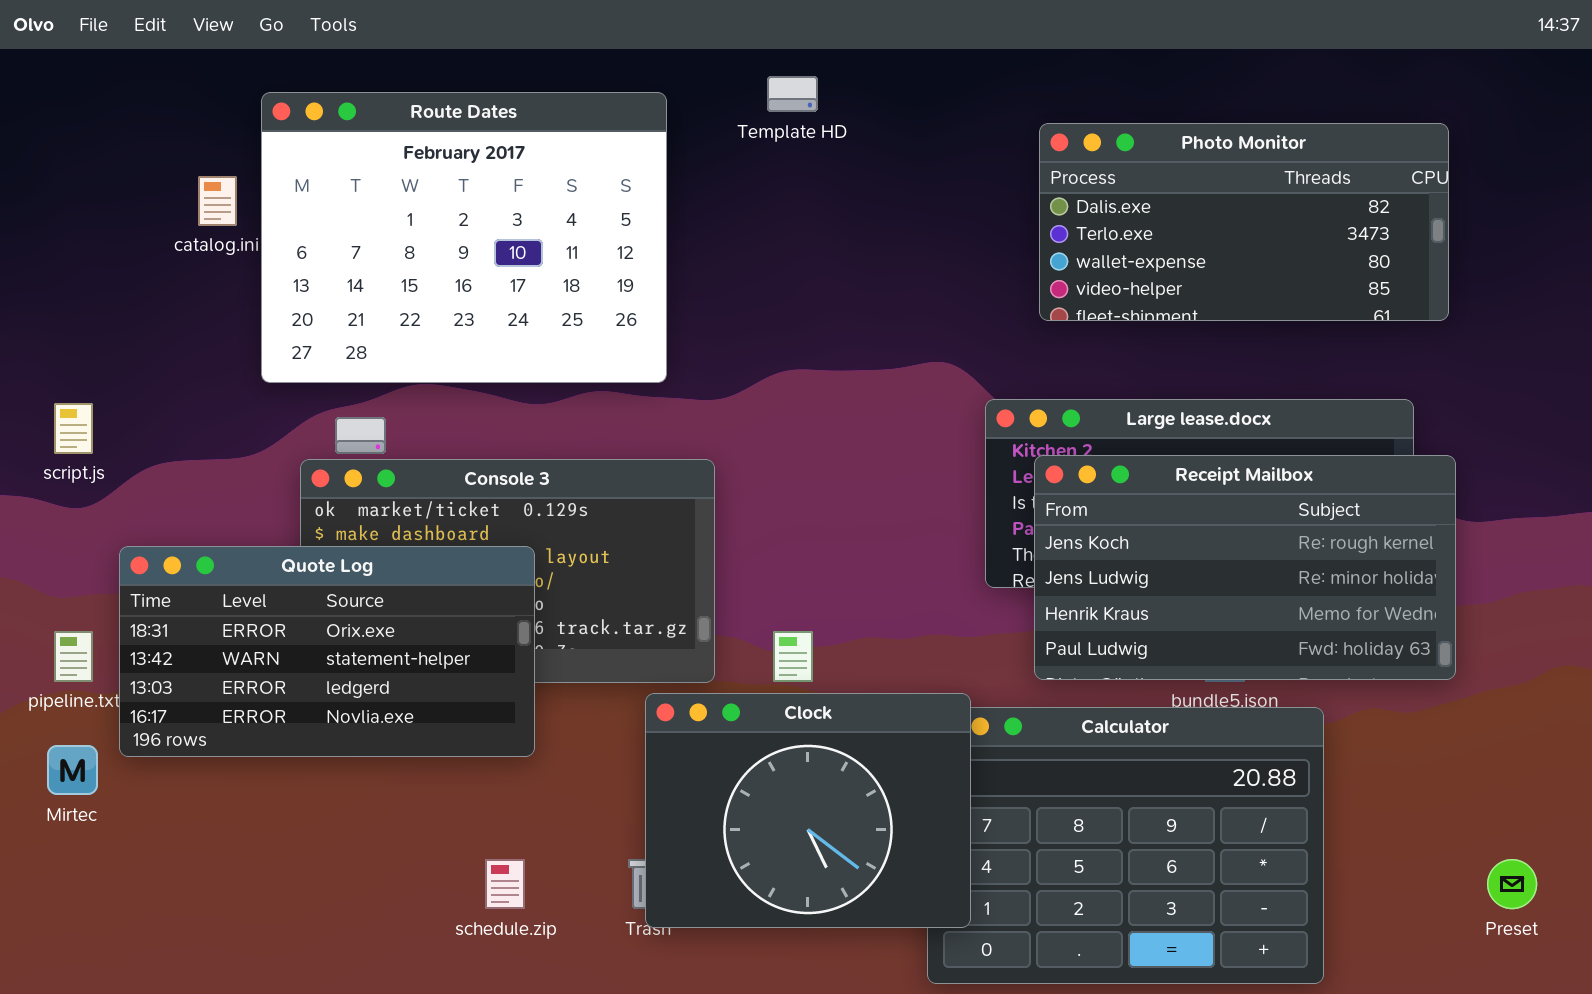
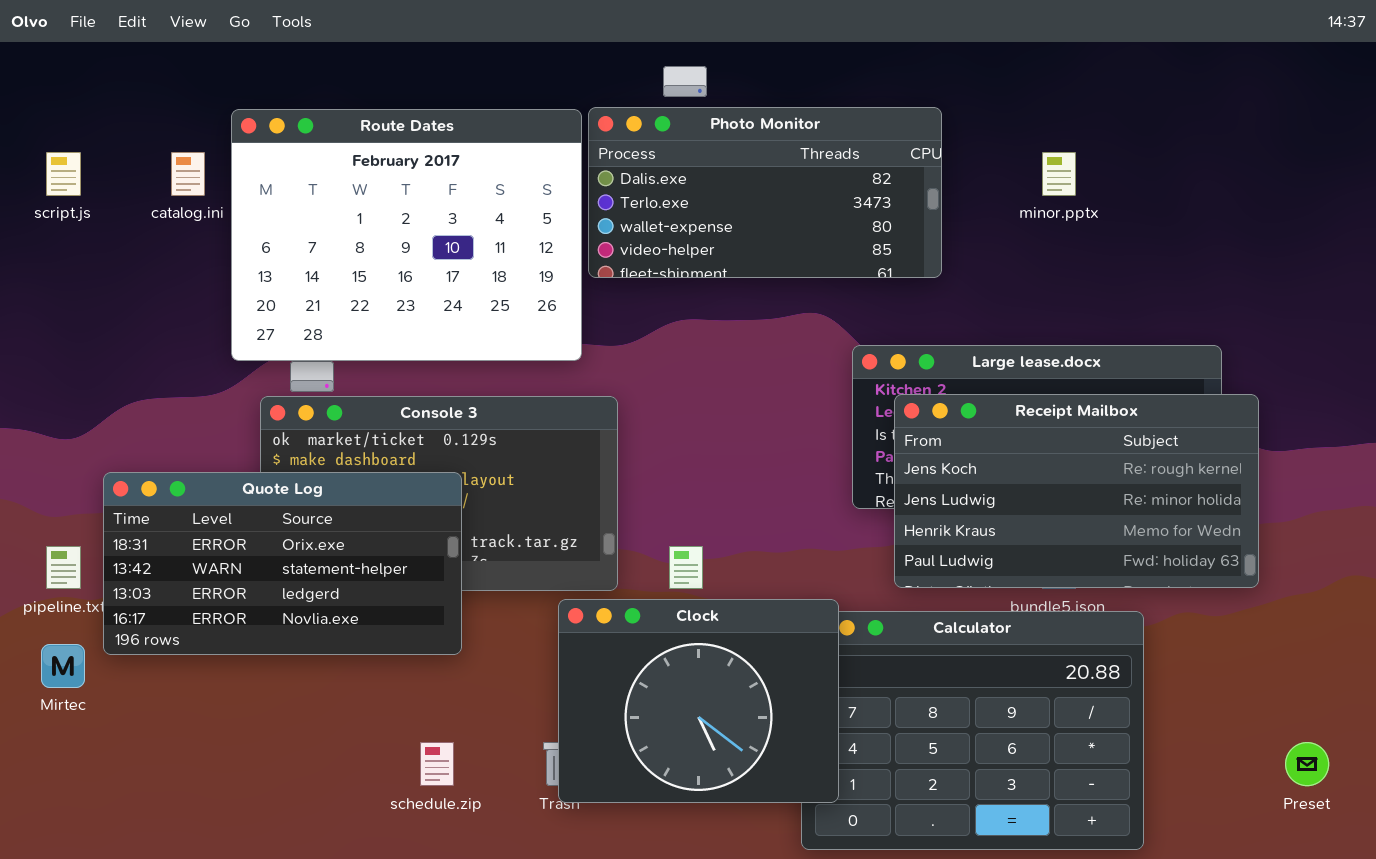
Route Dates: [261,92,667,383] -> [231,109,582,361], moved
Photo Monitor: [1039,123,1449,321] -> [588,107,942,278], moved
script.js: [54,403,93,454] -> [46,152,81,196], moved

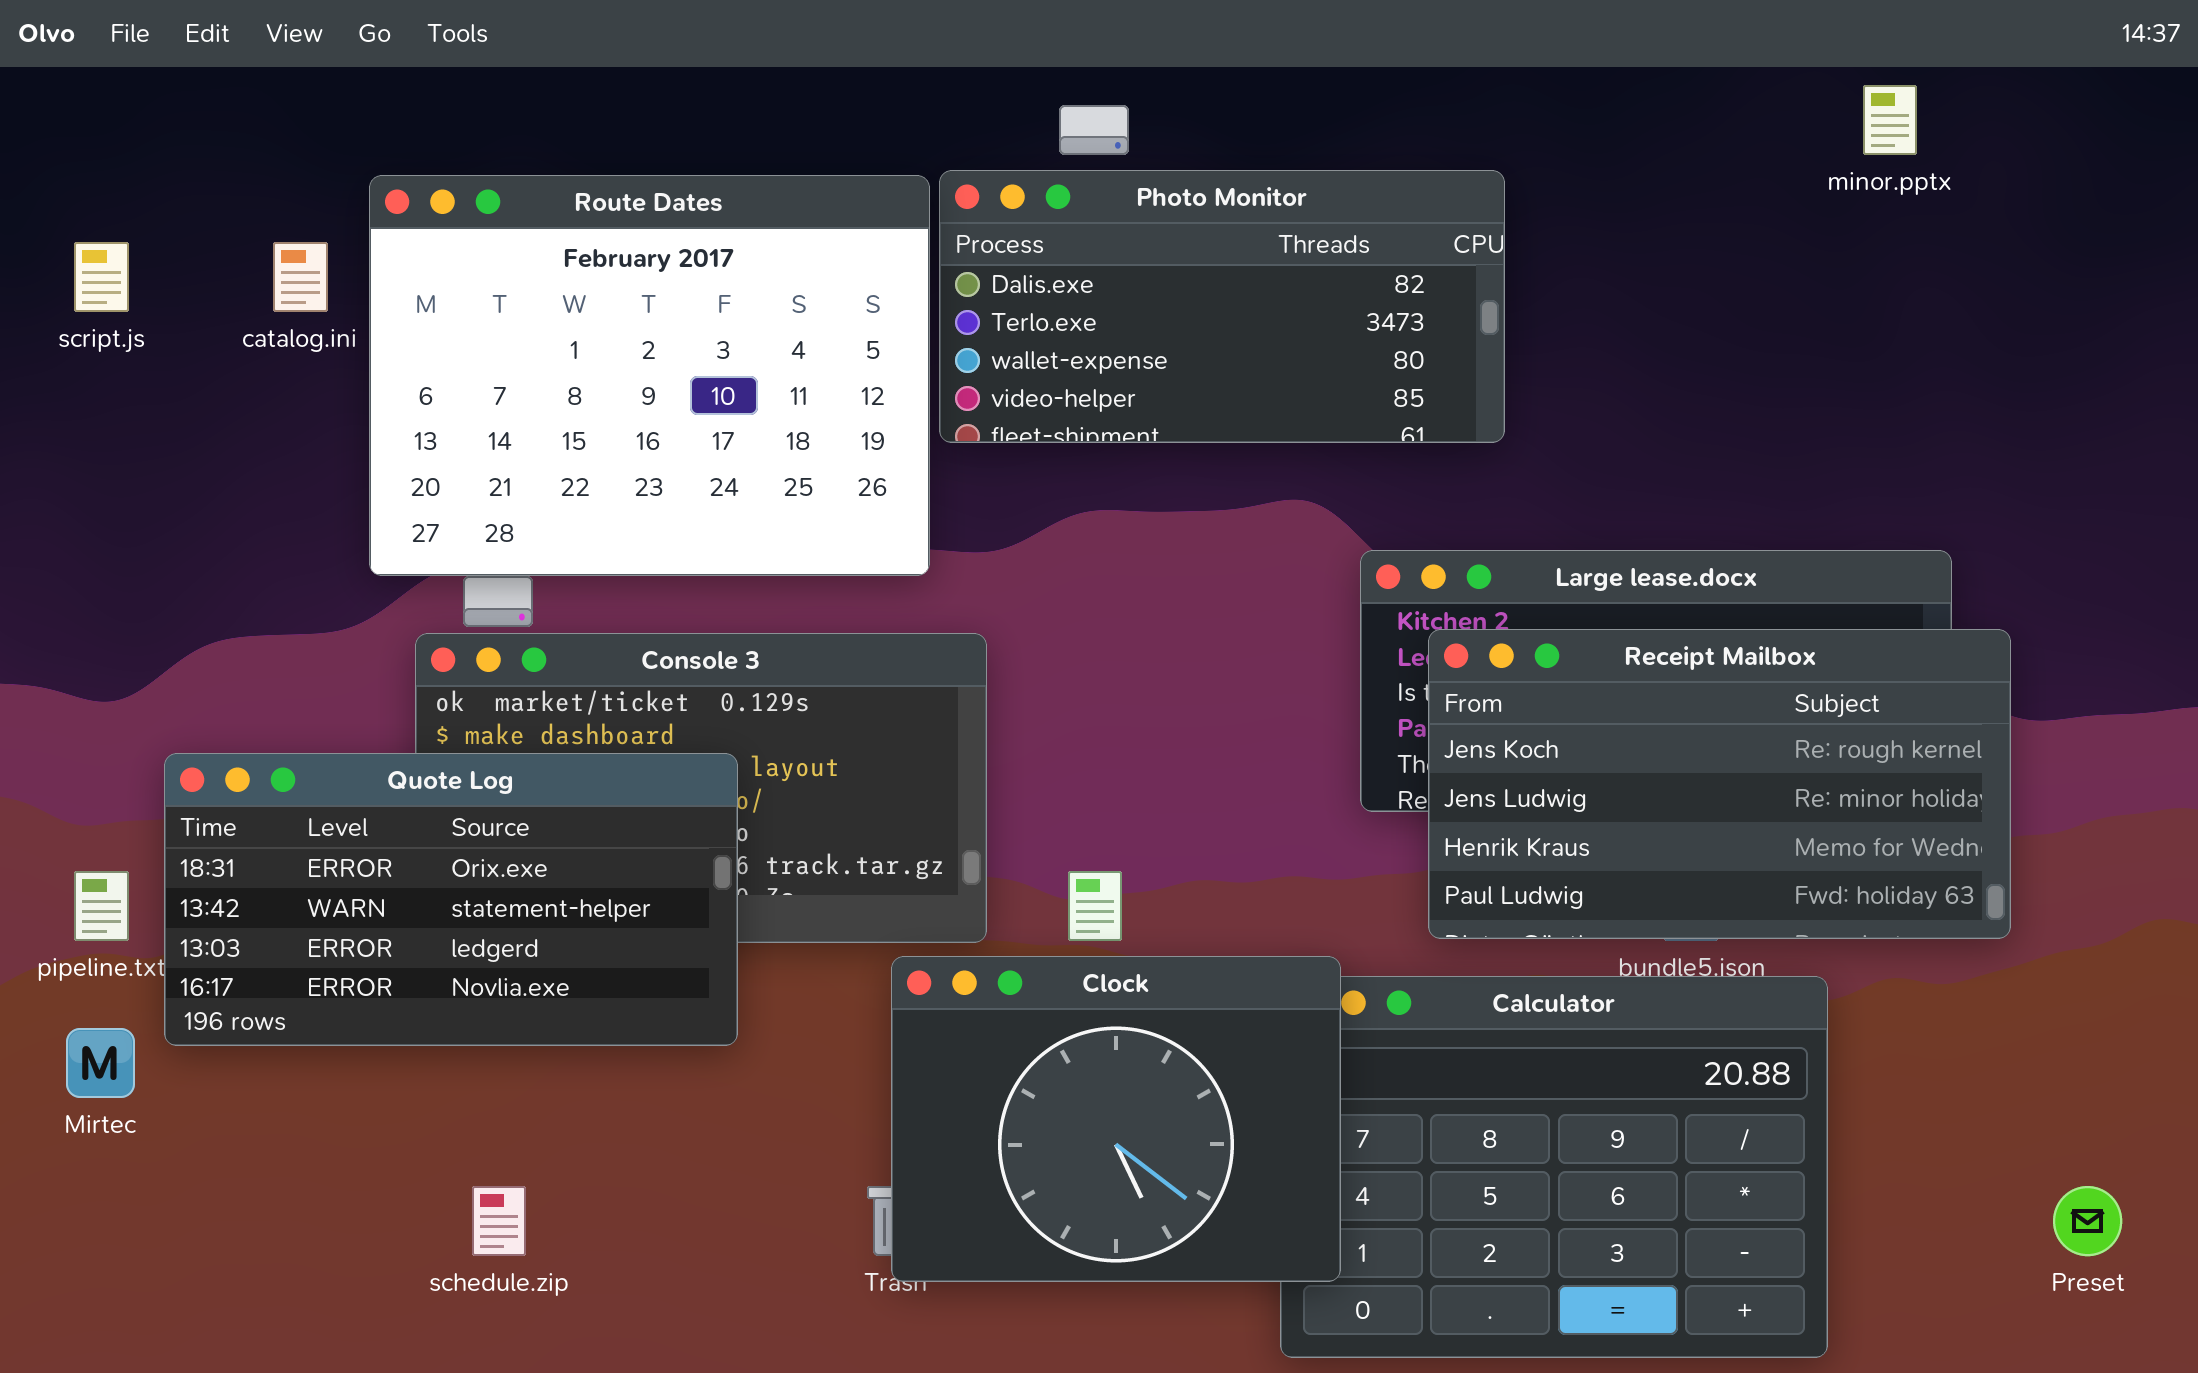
minor.pptx: [1042,152,1076,196] -> [1863,85,1917,155], moved
schedule.zip: [420,742,454,786] -> [472,1186,526,1256], moved

